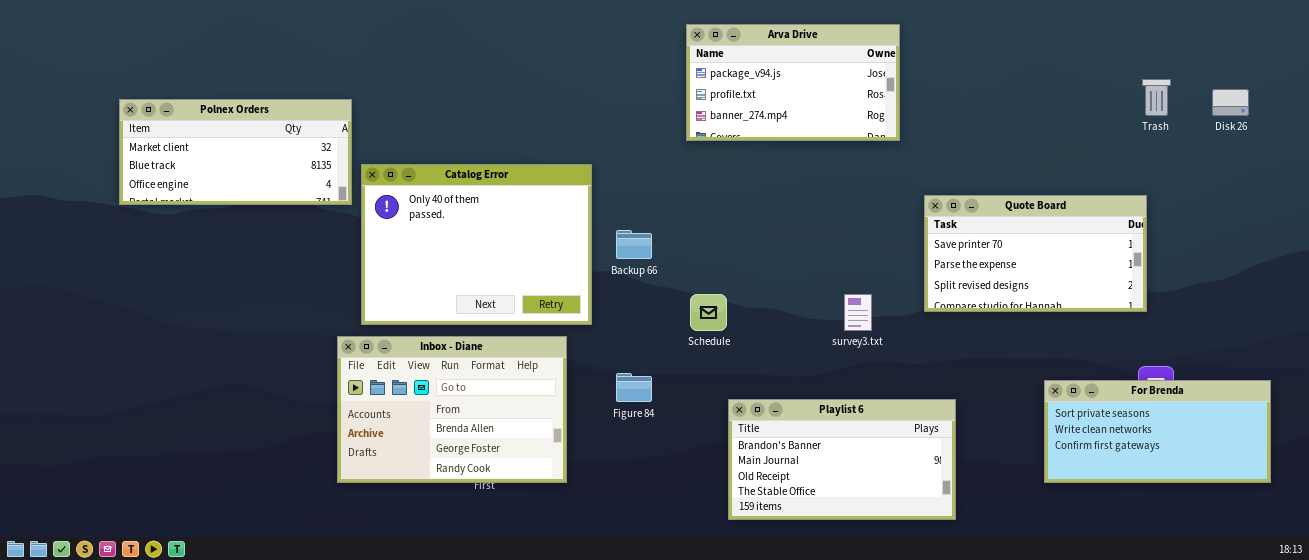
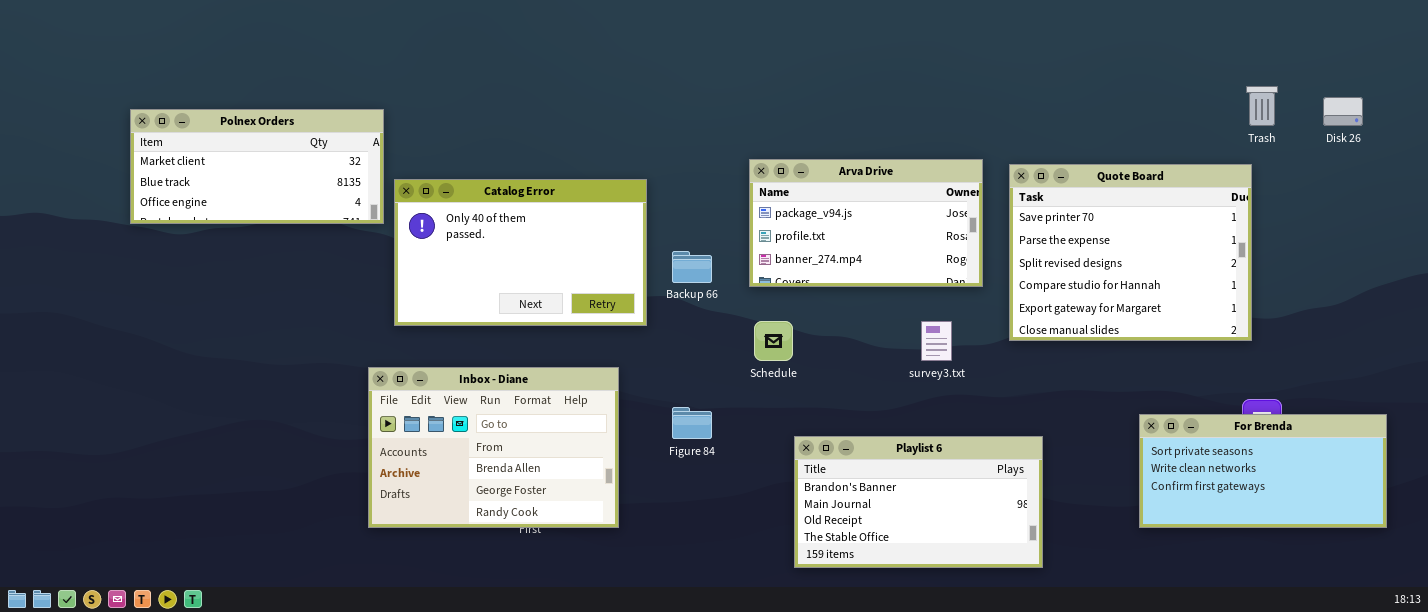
Arva Drive: [686,24,900,141] -> [749,159,983,287], moved
Catalog Error: [361,164,592,325] -> [394,179,647,326], resized
Quote Board: [924,195,1147,312] -> [1009,164,1252,341], resized

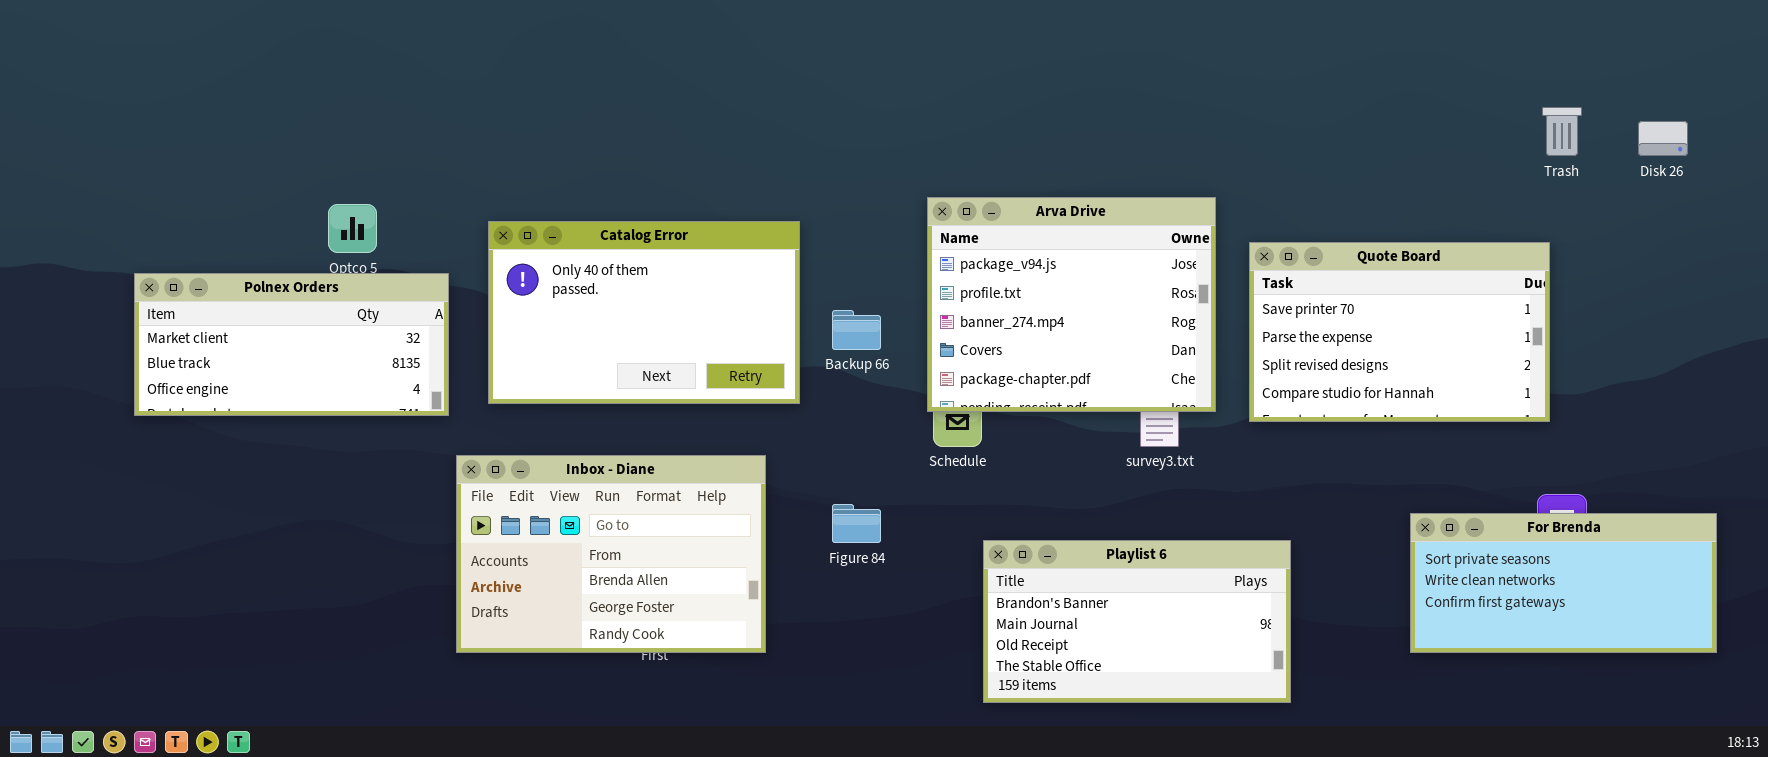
Polnex Orders: [130,109,384,224] -> [134,273,449,416], moved
Arva Drive: [749,159,983,287] -> [927,197,1216,412], resized
Quote Board: [1009,164,1252,341] -> [1249,242,1550,422], resized

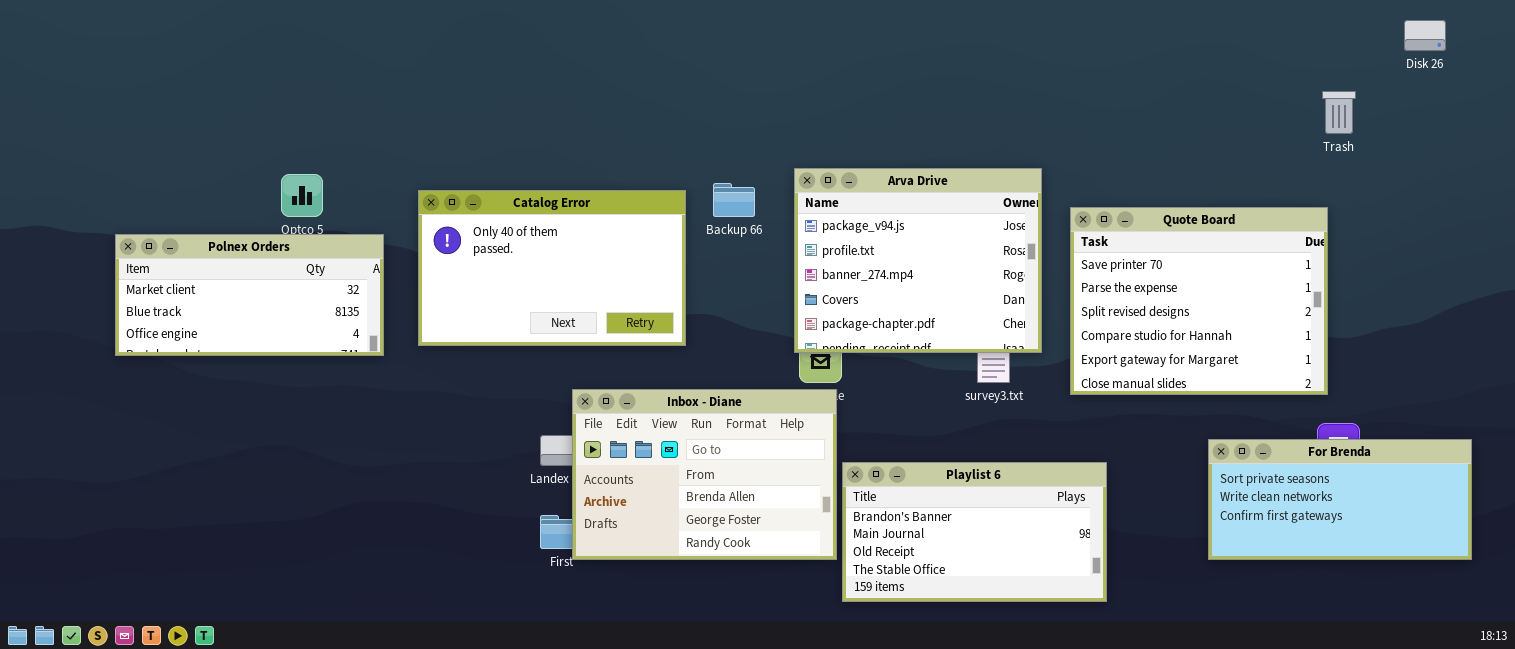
Disk 26: [1638,121,1688,156] -> [1404,20,1446,51], moved
Quote Board: [1249,242,1550,422] -> [1070,207,1328,395], resized
Backup 66: [832,310,881,350] -> [713,183,755,217], moved
Inbox - Diane: [456,455,766,653] -> [572,389,837,560], moved

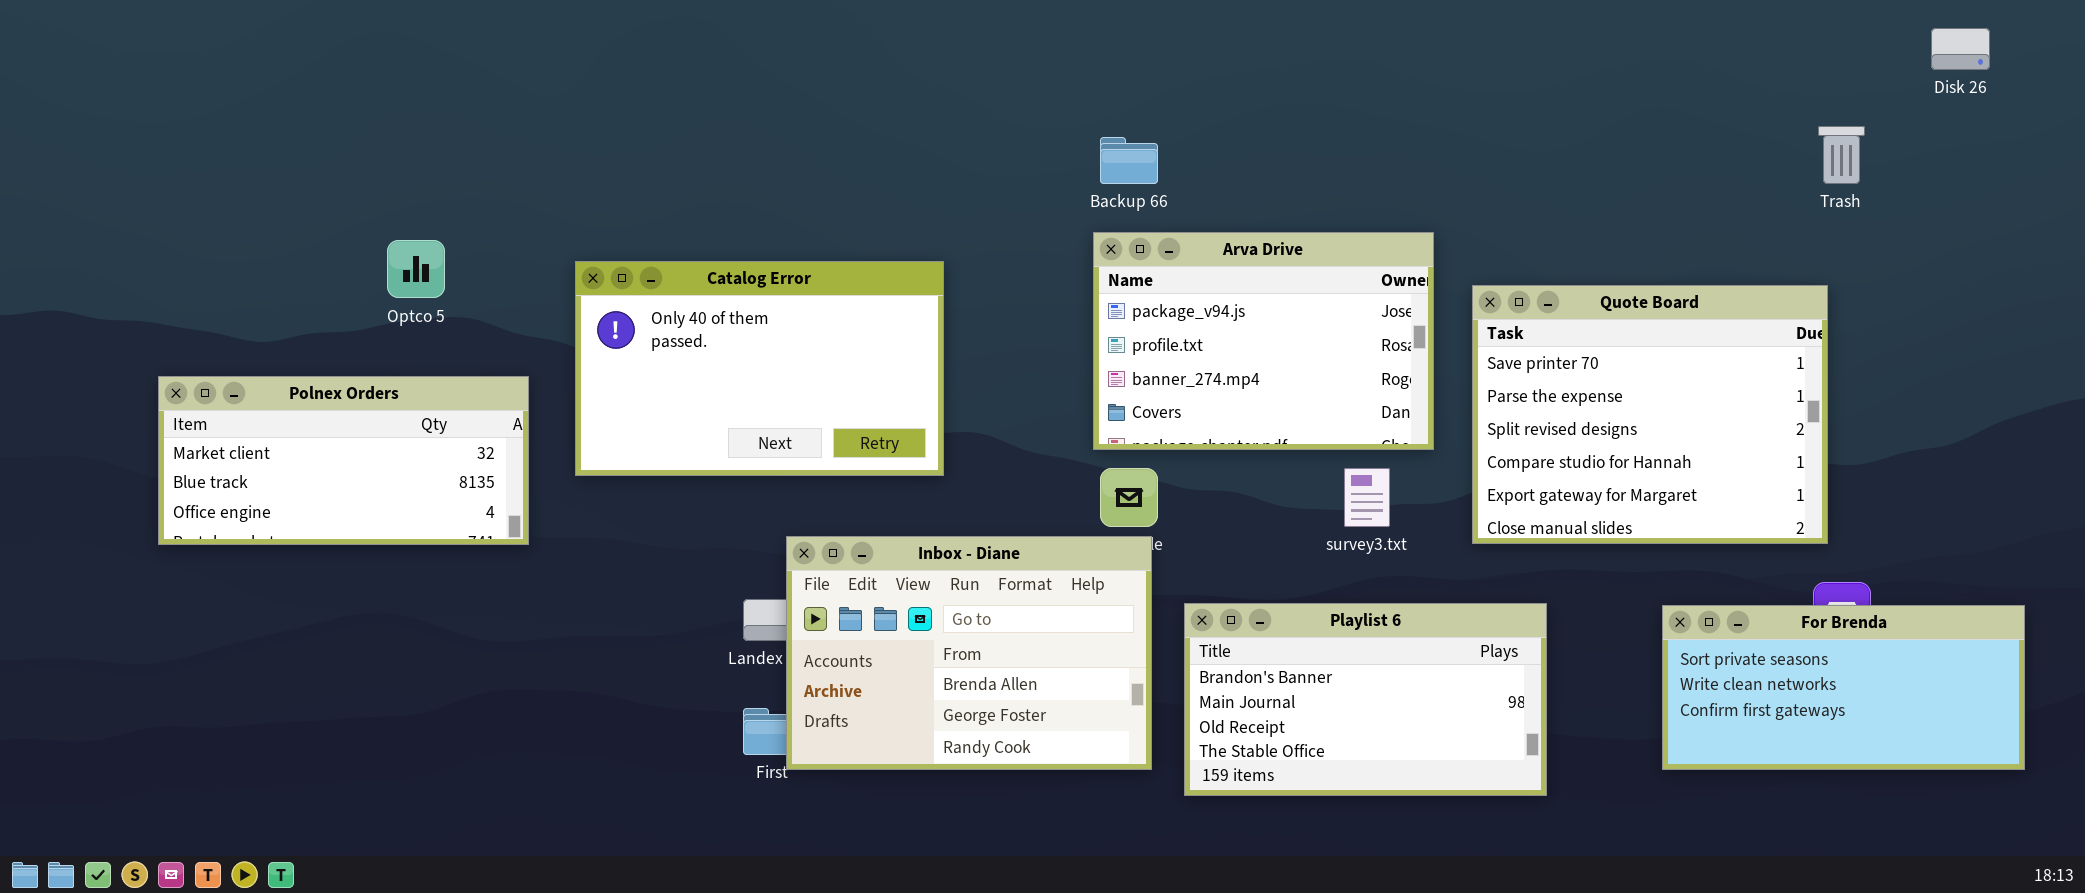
Arva Drive: [794,168,1042,353] -> [1093,232,1434,450], resized
Backup 66: [713,183,755,217] -> [1100,137,1158,184], moved
Polnex Orders: [115,234,384,356] -> [158,376,529,545], moved
Playlist 6: [842,462,1107,602] -> [1184,603,1547,796], moved

